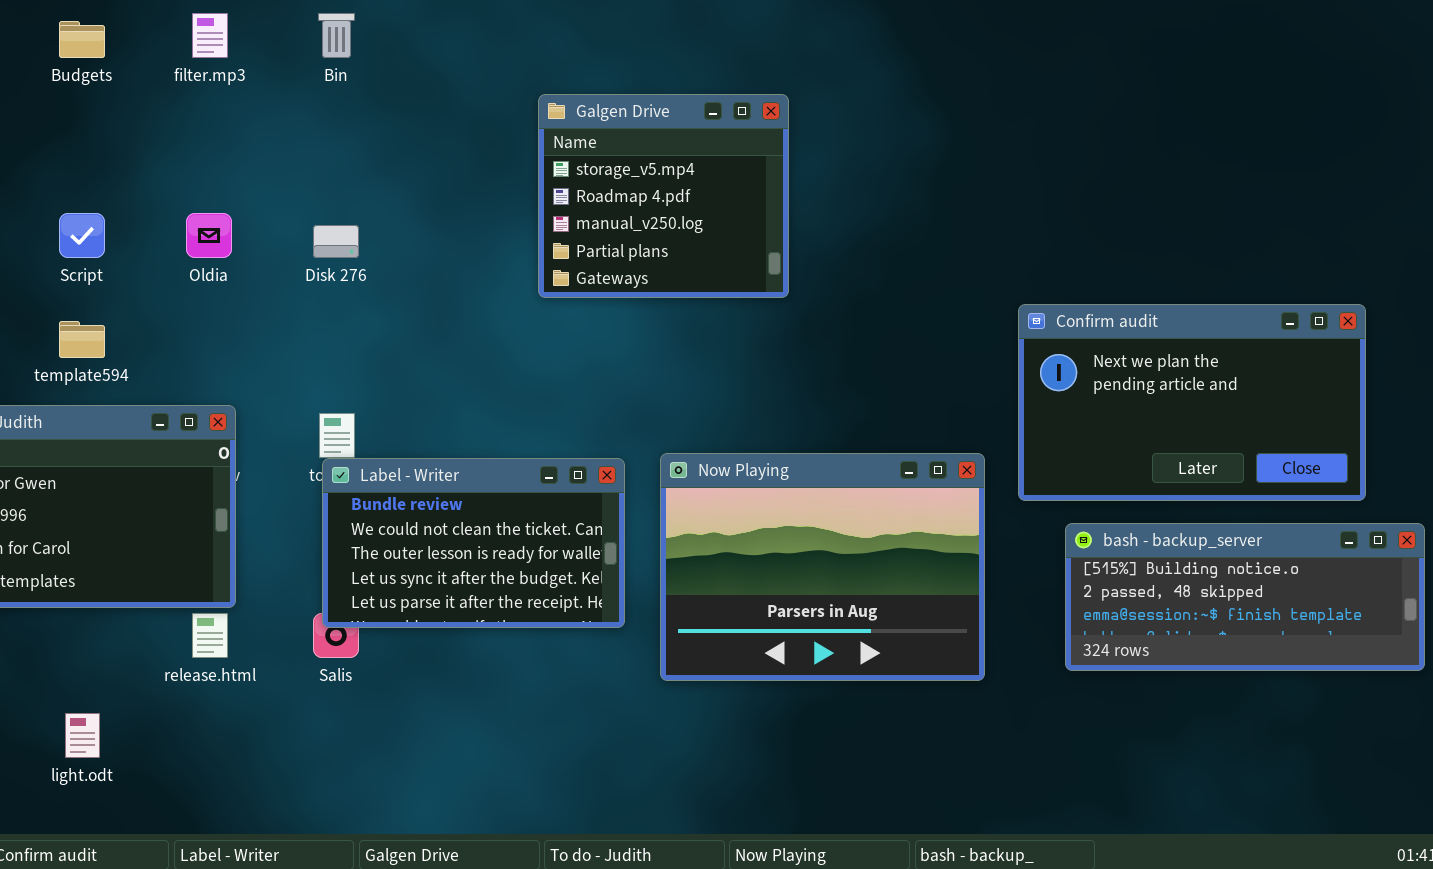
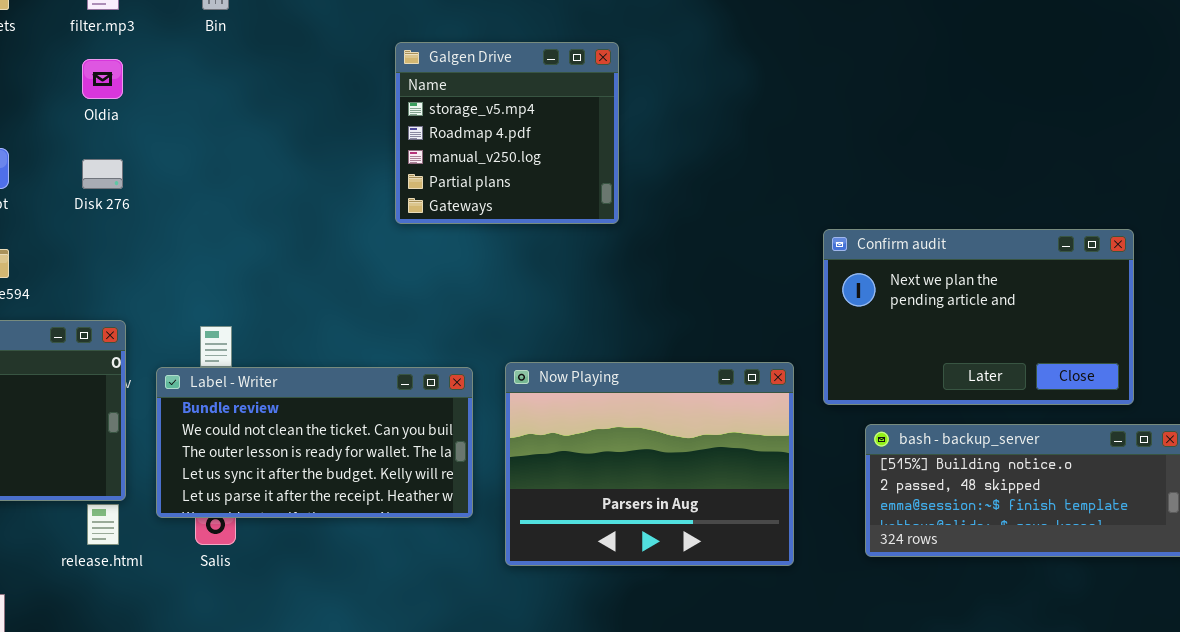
Oldia: [186,213,232,258] -> [82,59,123,99], moved
Disk 276: [313,225,359,258] -> [82,159,123,189], moved
Label - Writer: [322,458,625,628] -> [156,367,473,518], resized

